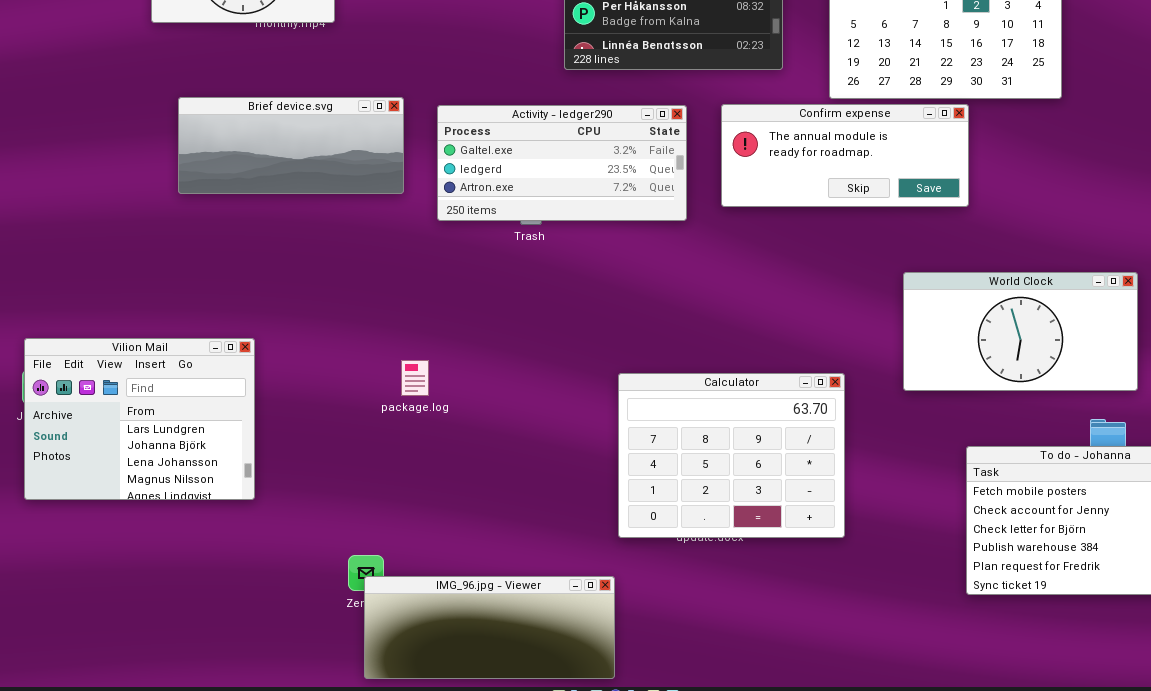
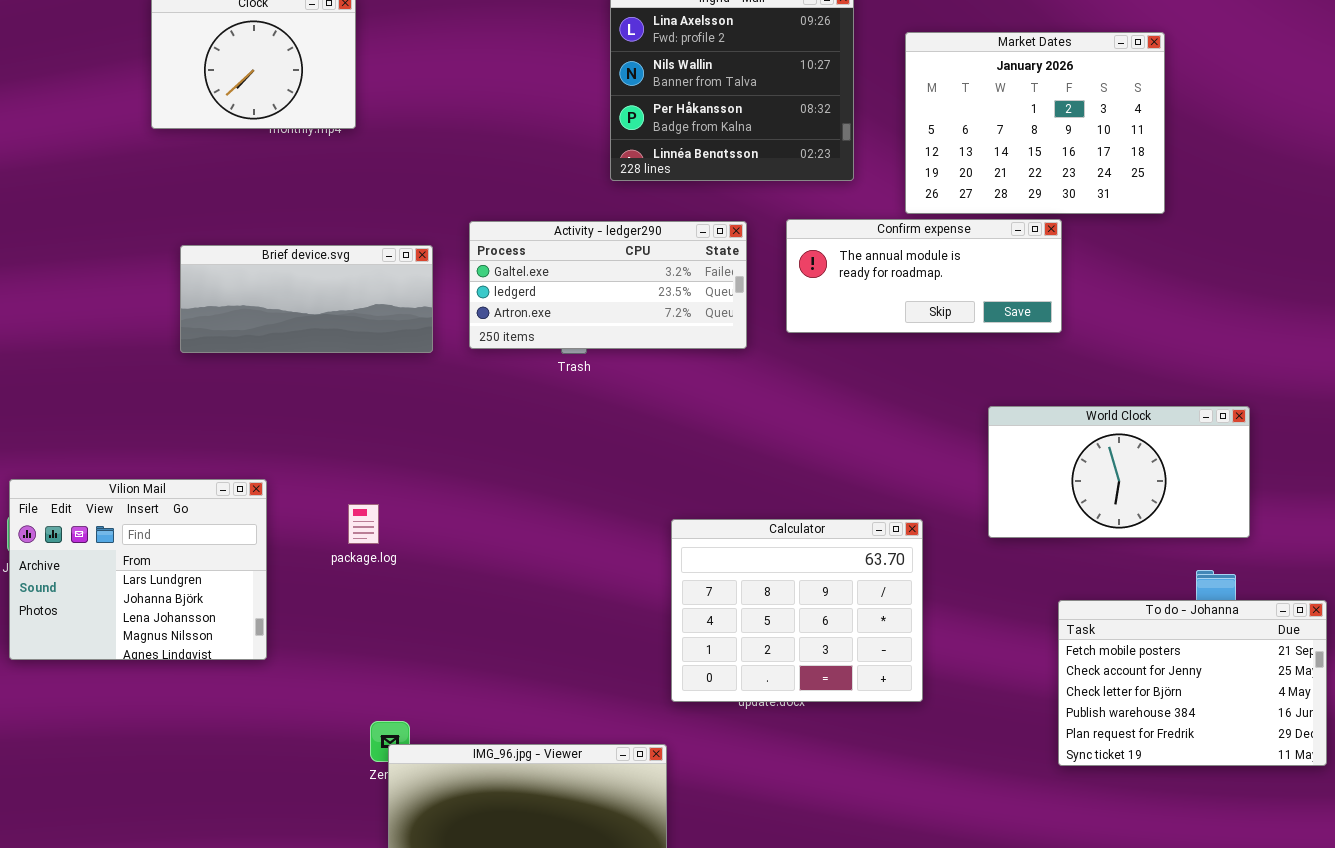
Brief device.svg: [178,97,404,194] -> [180,245,433,353], moved
package.log: [401,360,429,396] -> [348,504,379,544], moved

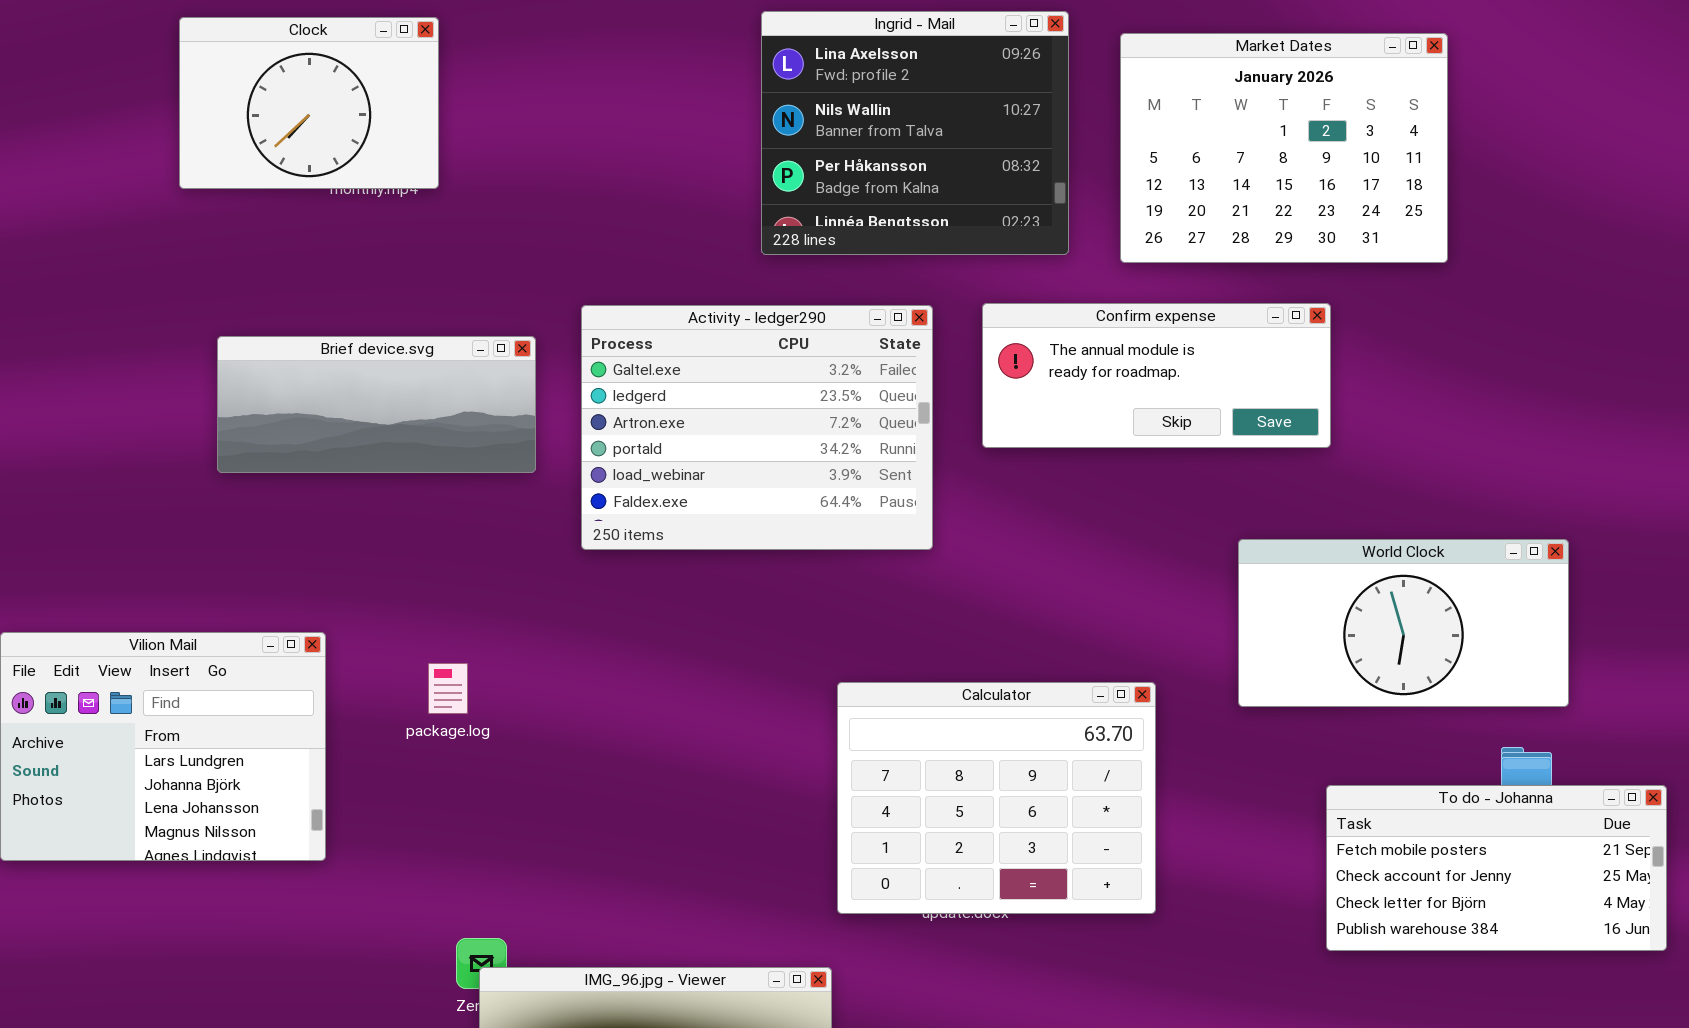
Market Dates: [905,32,1165,214] -> [1120,33,1448,263], moved
Activity - ledger290: [469,221,747,349] -> [581,305,933,550], resized
To do - Johanna: [1058,600,1327,766] -> [1326,785,1667,951], resized

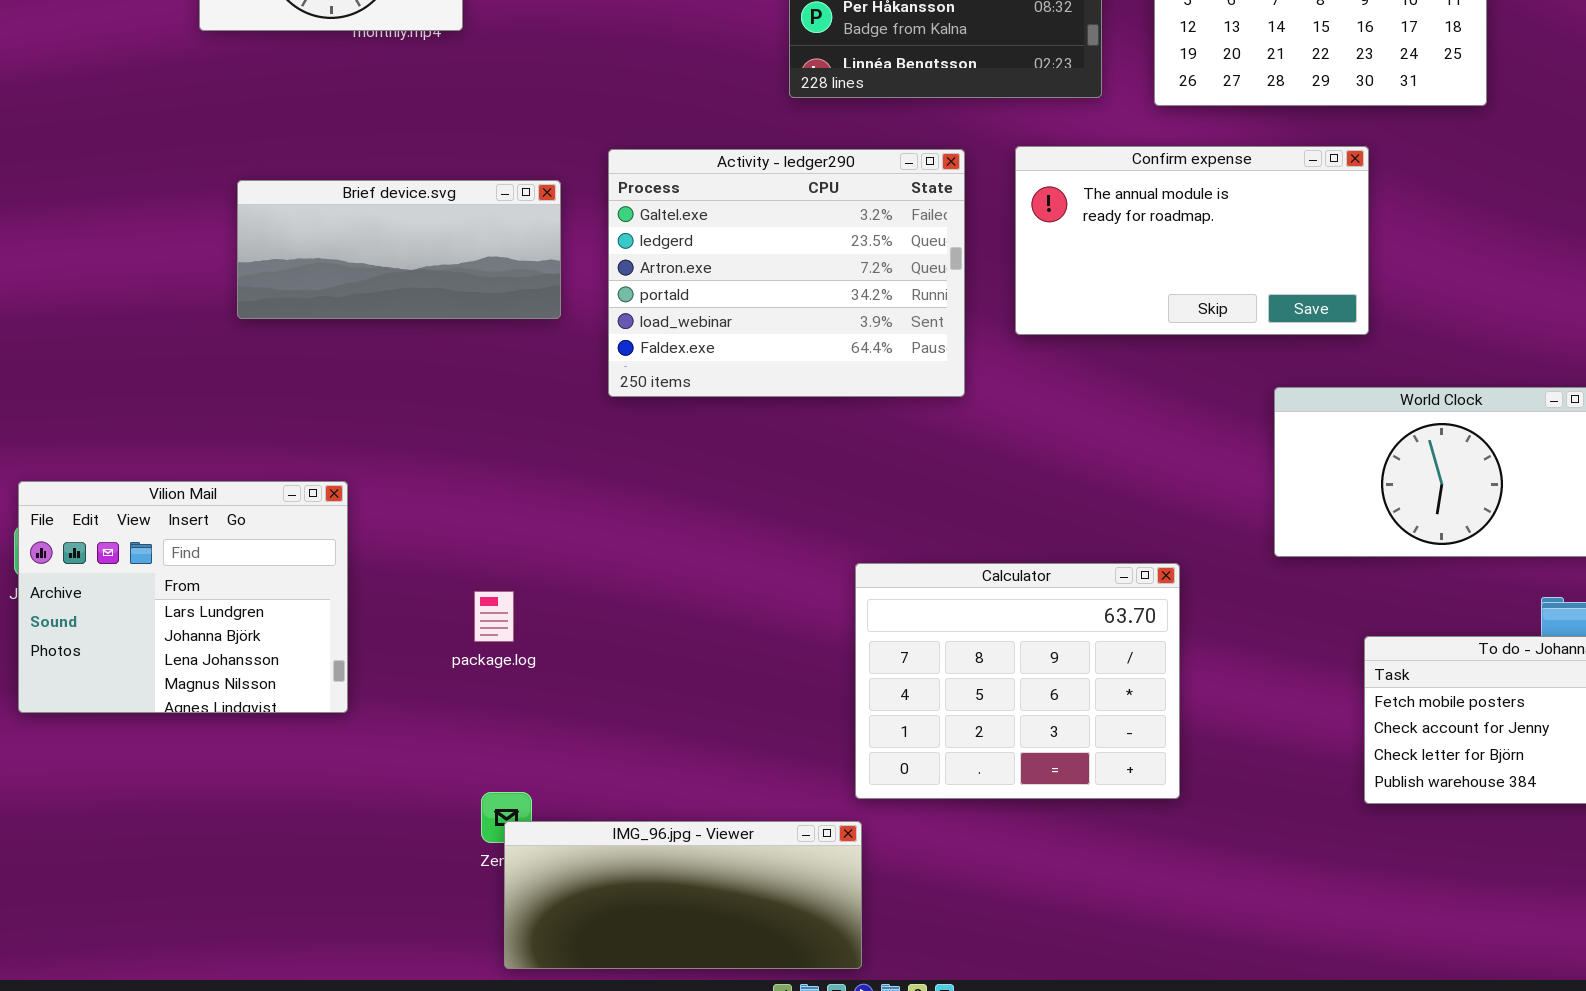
Confirm expense: [982,303,1331,448] -> [1015,146,1369,335], resized
package.log: [428,663,468,714] -> [474,591,514,642], moved
Calculator: [837,682,1156,914] -> [855,563,1180,799], moved

